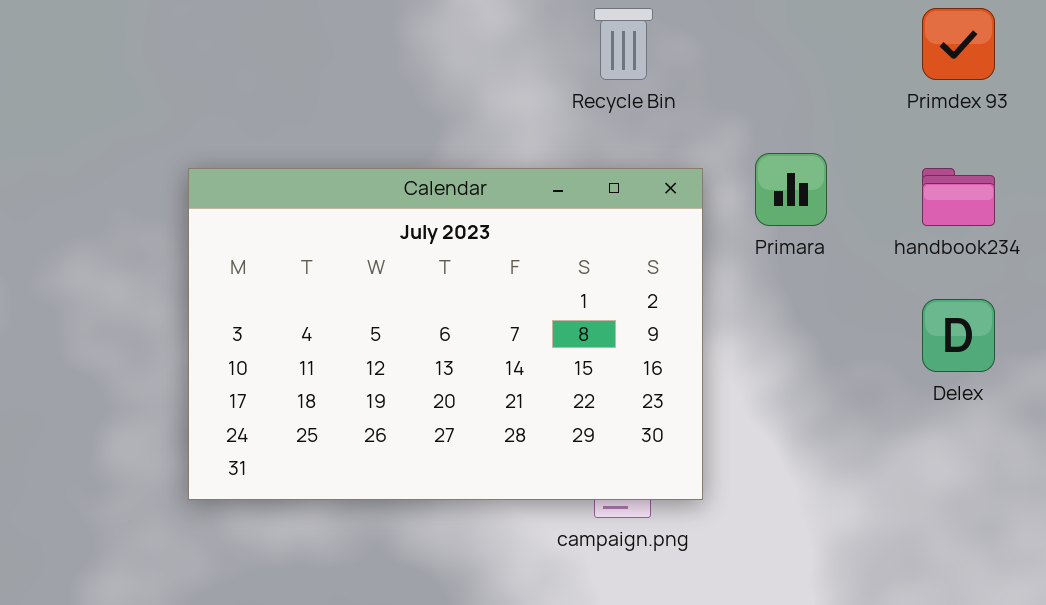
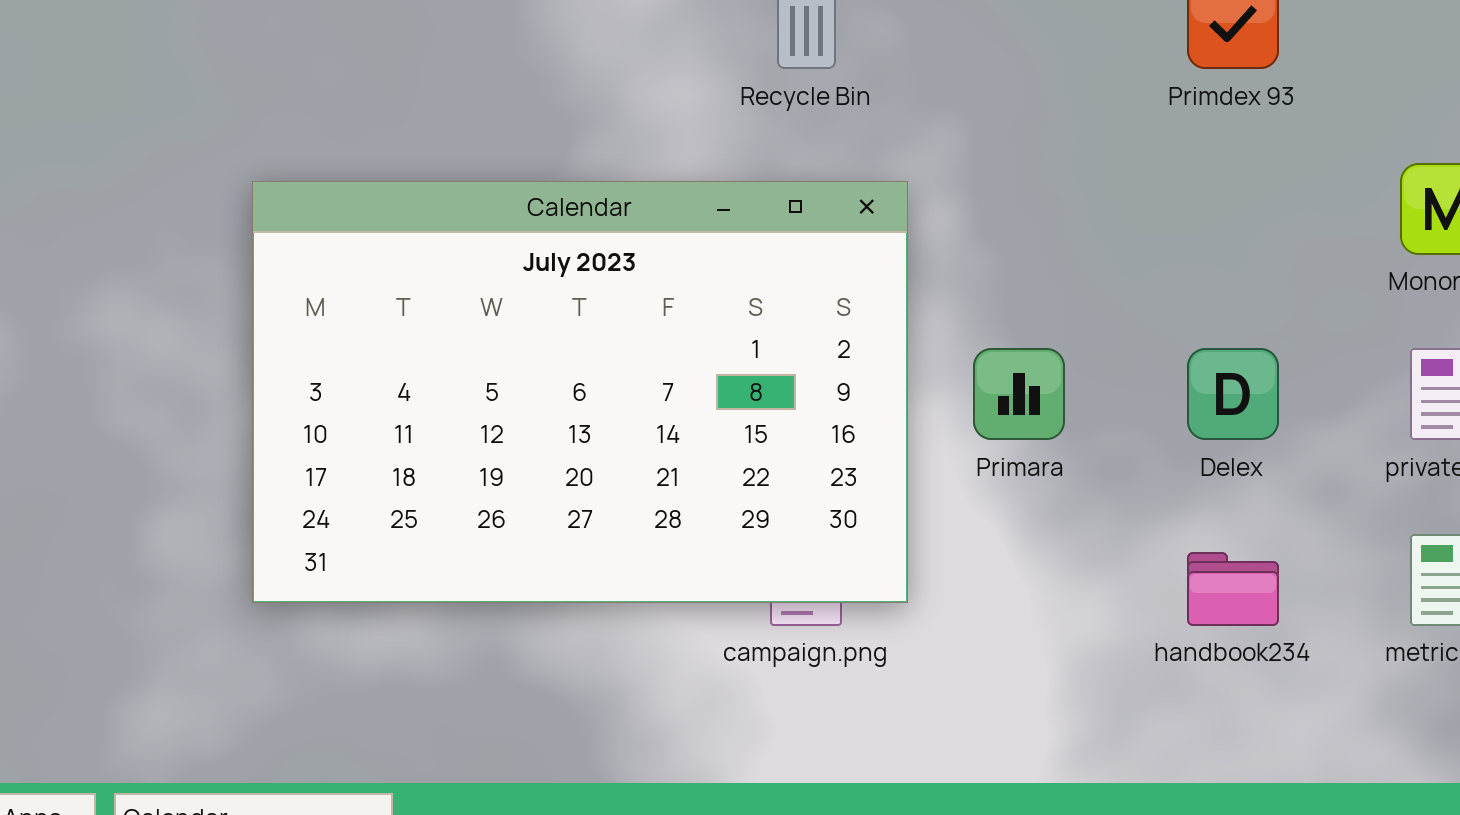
Primara: [755,153,827,226] -> [973,348,1065,440], moved
handbook234: [922,168,995,226] -> [1187,552,1279,626], moved

